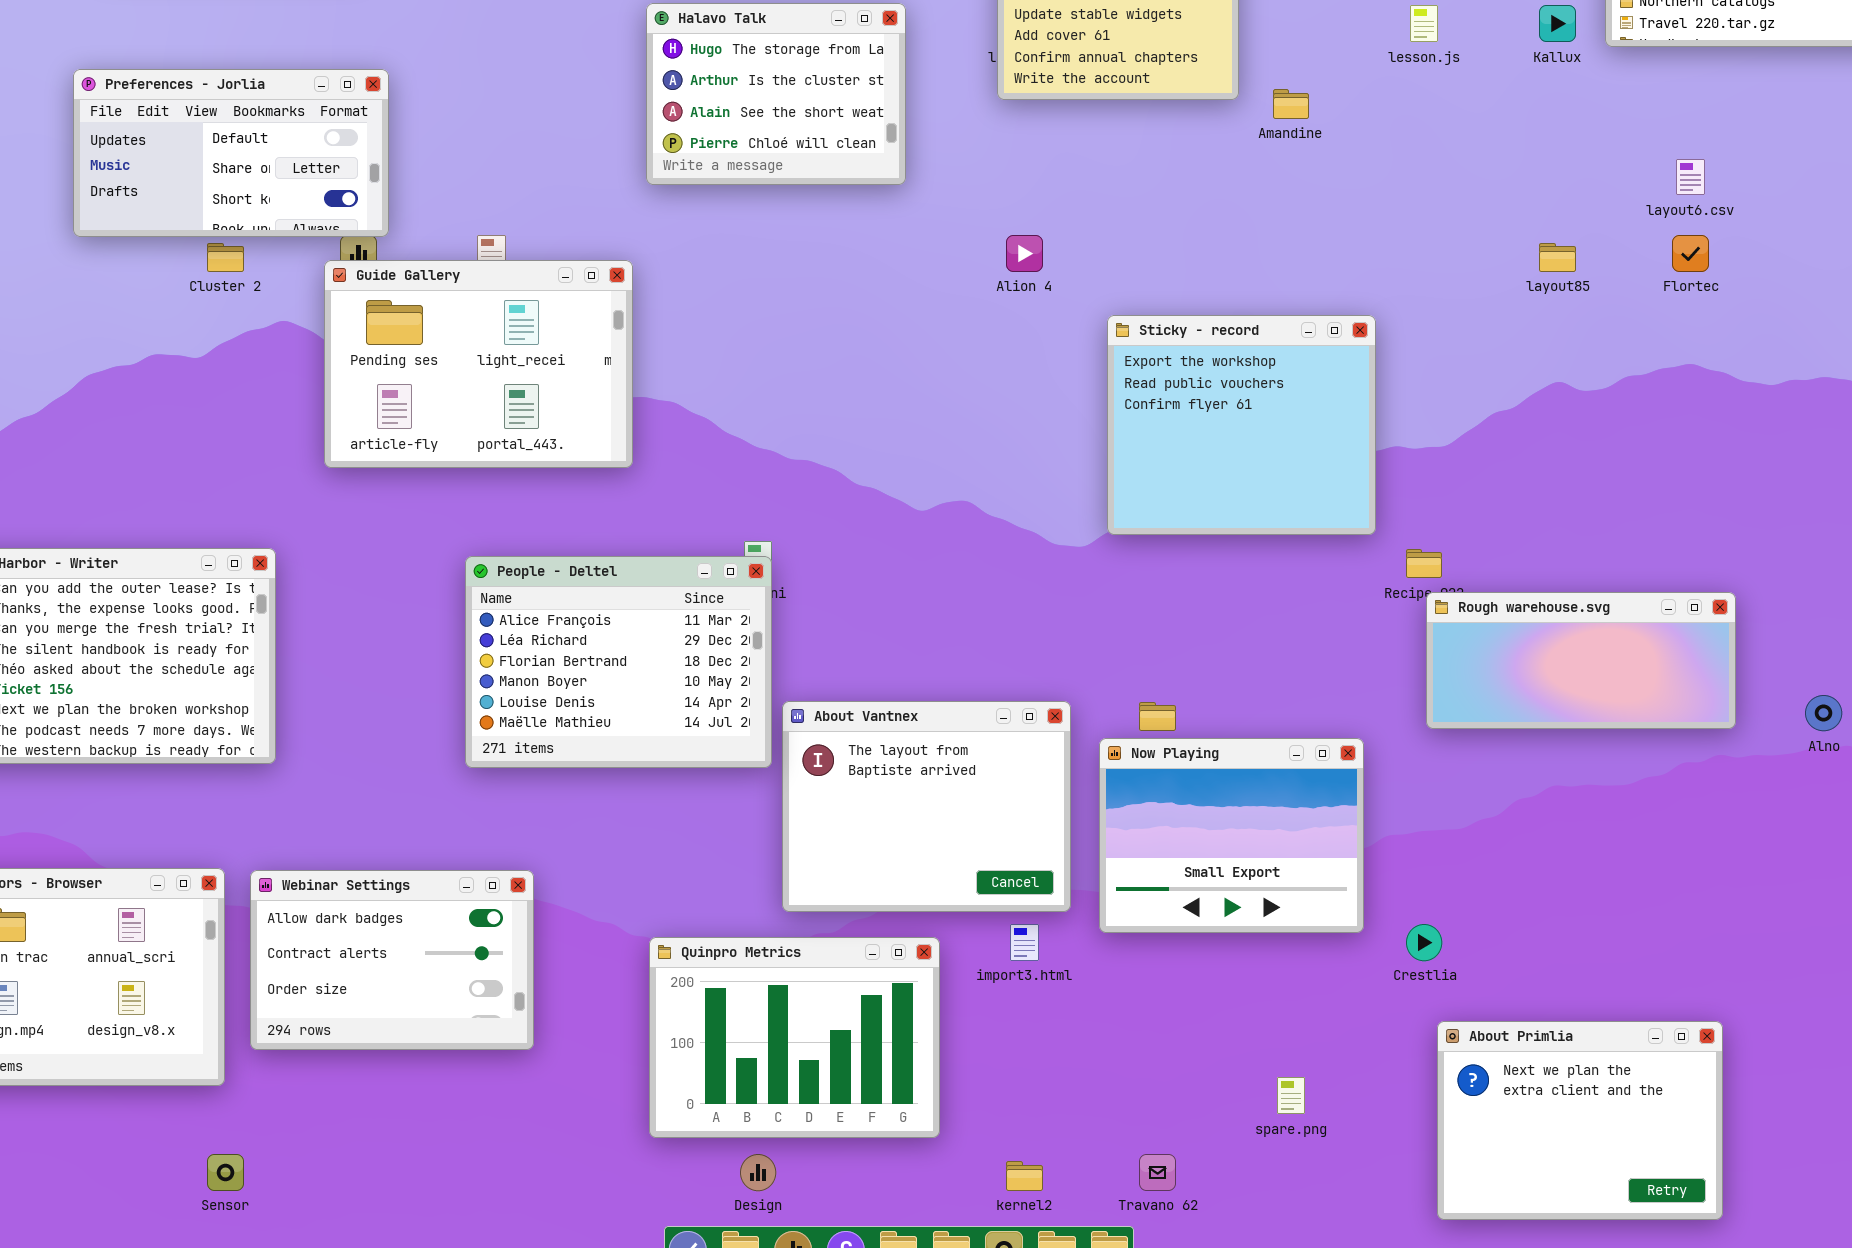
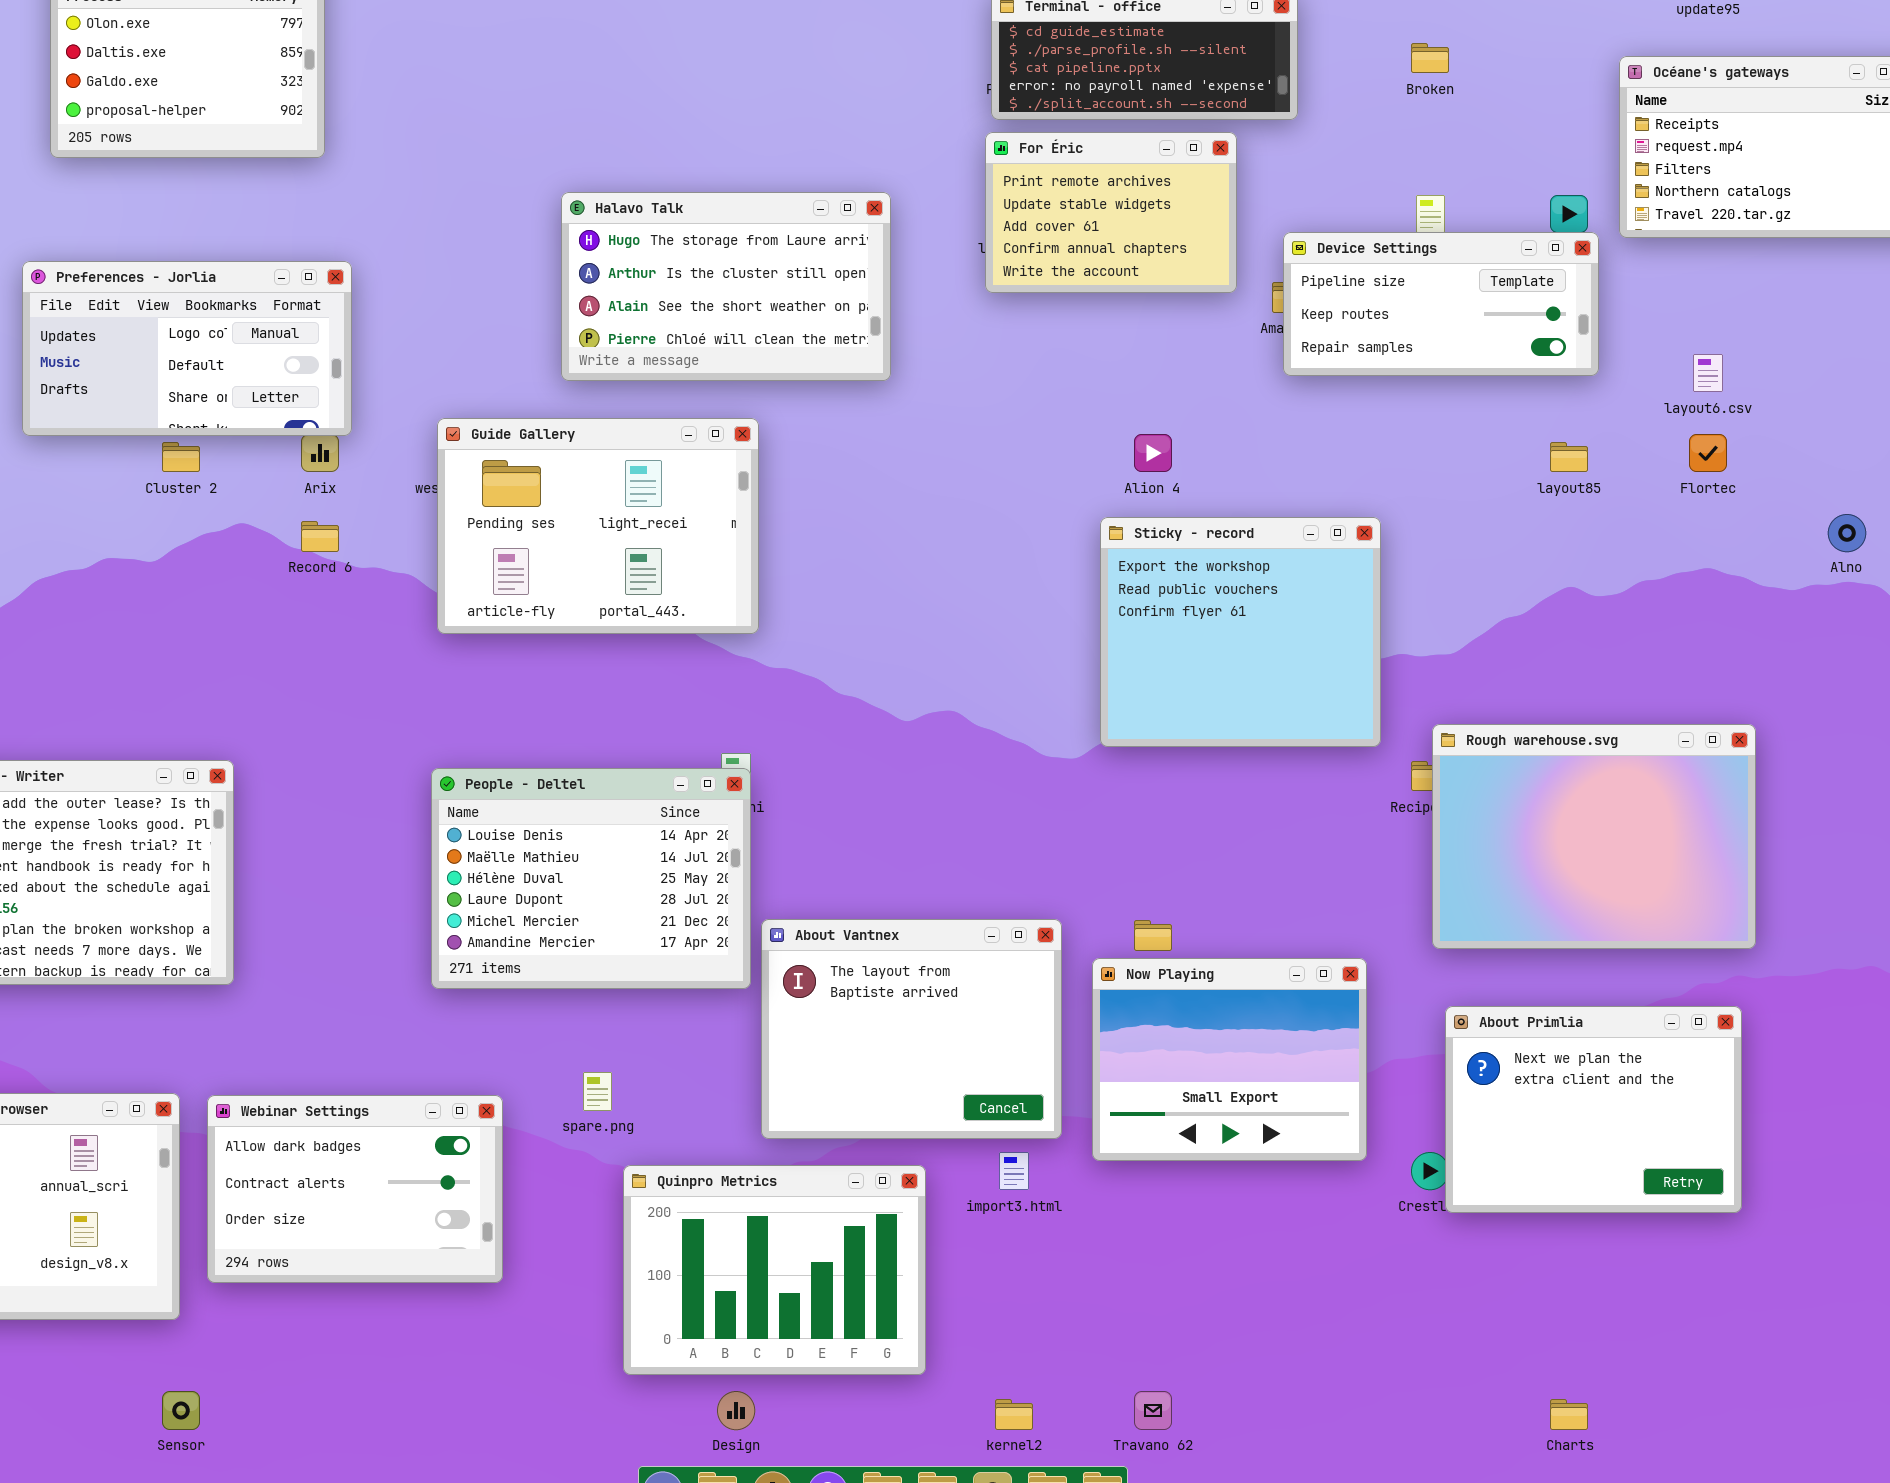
Halavo Talk: [646,3,906,185] -> [561,192,891,381], resized
Device Settings: none -> [1283,232,1599,376], opened
Preferences - Jorlia: [73,69,389,237] -> [22,261,352,436], scrolled up 1 row
Alion 4: [1006,235,1043,272] -> [1134,434,1172,472], moved
Guide Gallery: [324,260,633,468] -> [437,418,759,634], moved
People - Deltel: [465,556,772,768] -> [431,768,751,989], scrolled down 4 rows
Rough warehouse.svg: [1426,592,1736,729] -> [1432,724,1756,949], resized
Alno: [1805,695,1842,731] -> [1828,514,1866,552], moved
About Primlia: [1437,1021,1723,1220] -> [1445,1006,1742,1213], moved
spare.png: [1277,1077,1305,1114] -> [583,1072,612,1111], moved

